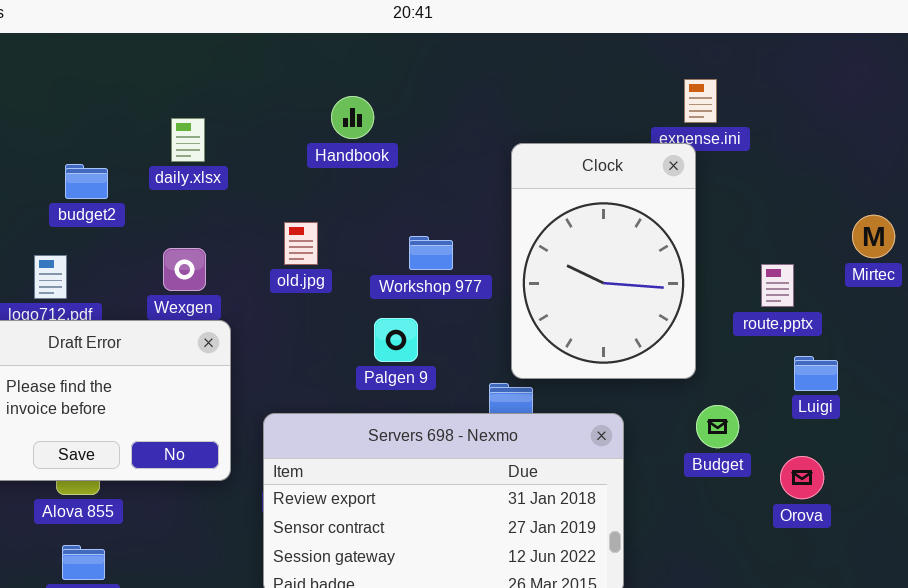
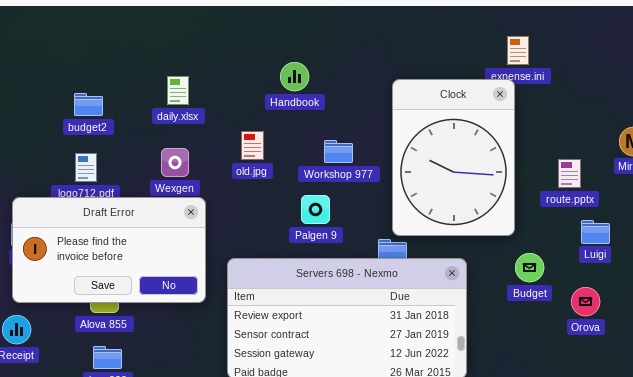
Handbook: [331,96,374,139] -> [280,62,309,91], moved
daily.xlsx: [171,118,205,162] -> [167,76,189,105], moved
budget2: [65,164,108,199] -> [74,93,103,116], moved

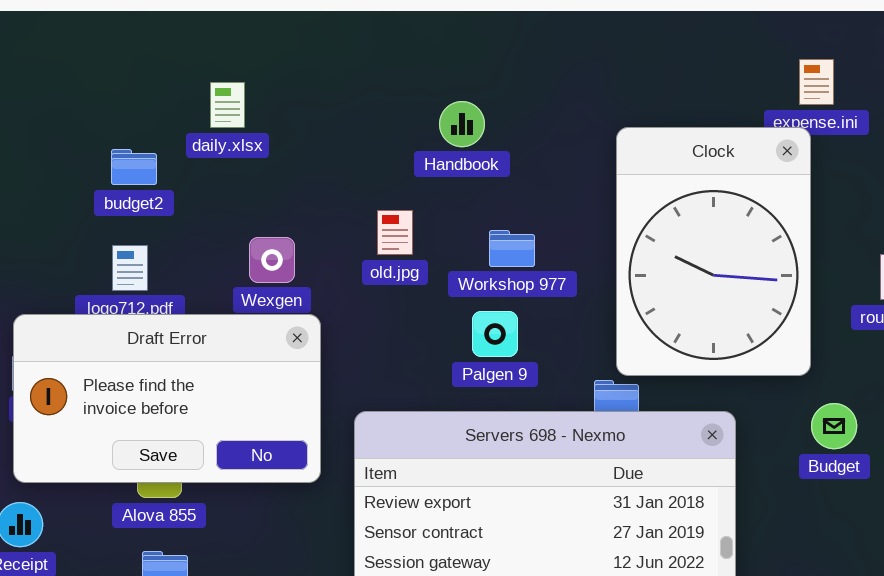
daily.xlsx: [167,76,189,105] -> [210,82,245,128], moved
Workshop 977: [324,140,353,163] -> [489,230,535,267], moved

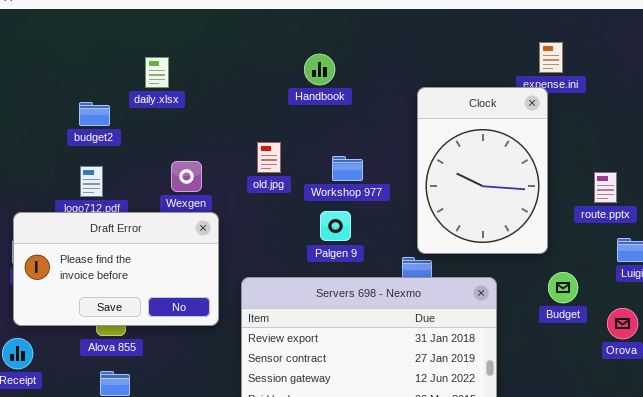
Handbook: [439,101,485,147] -> [304,54,335,85], moved

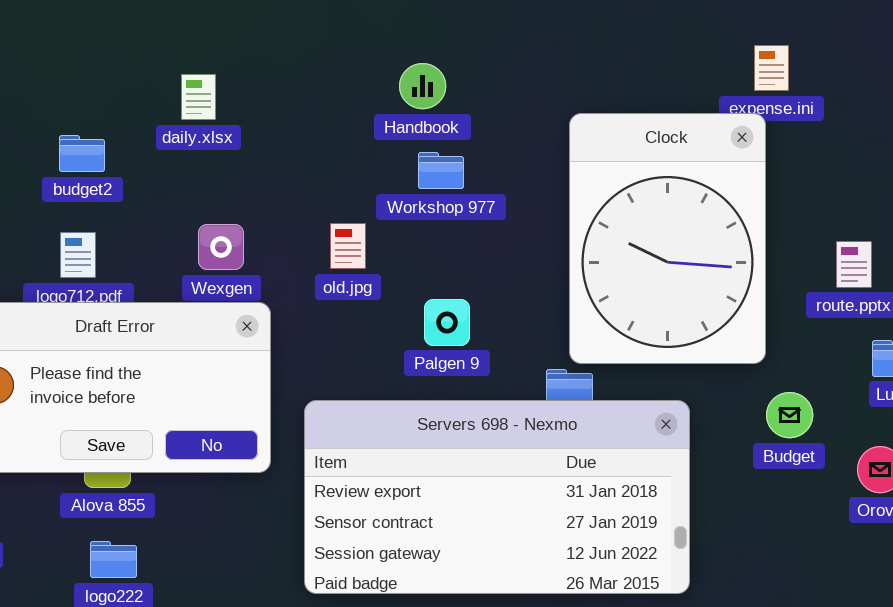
daily.xlsx: [145,57,169,88] -> [181,74,216,120], moved
old.jpg: [257,142,281,173] -> [330,223,366,269], moved
Workshop 977: [332,156,363,181] -> [418,152,464,189], moved

